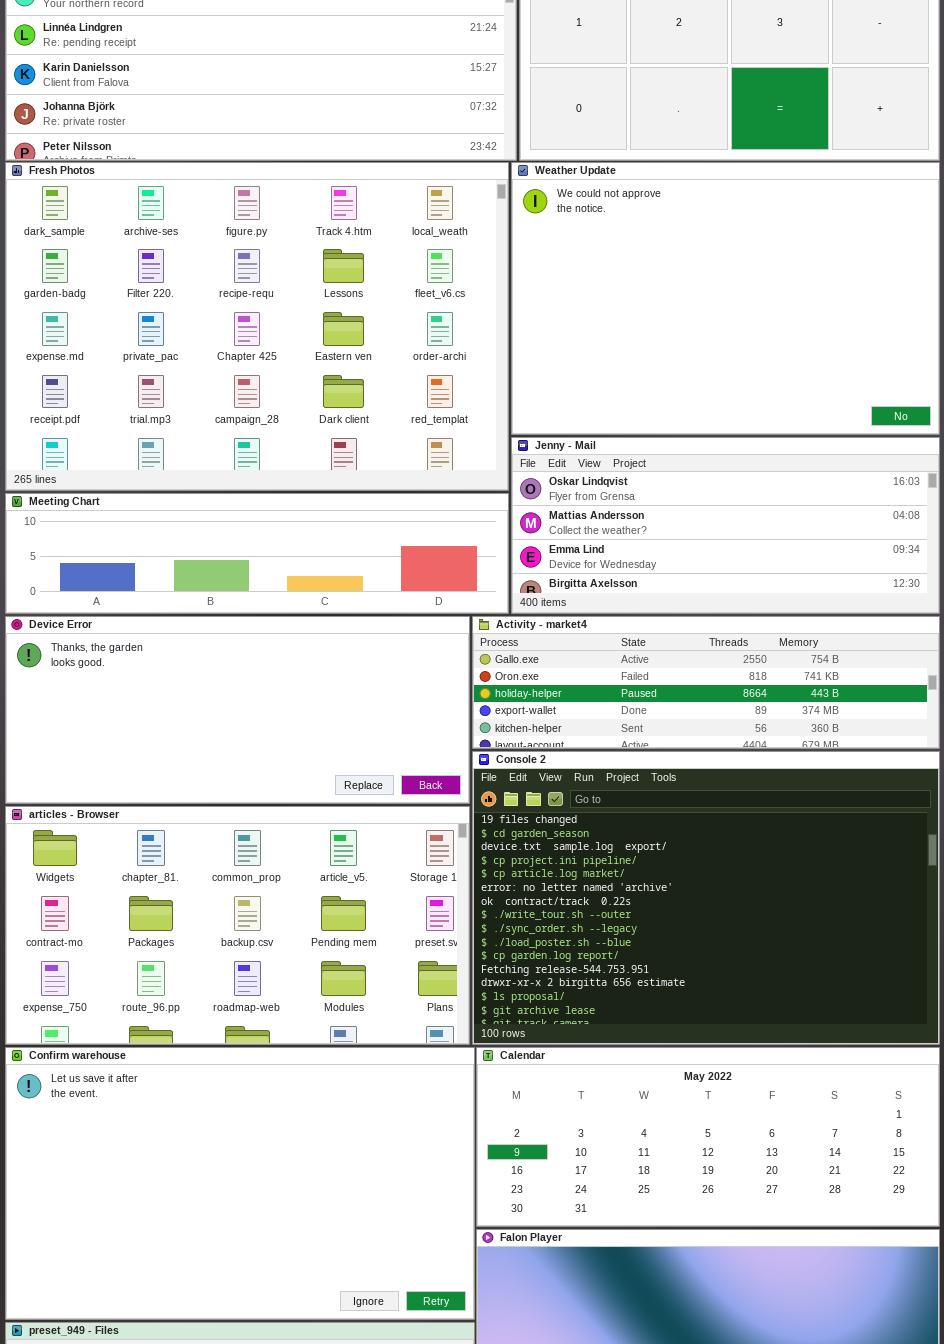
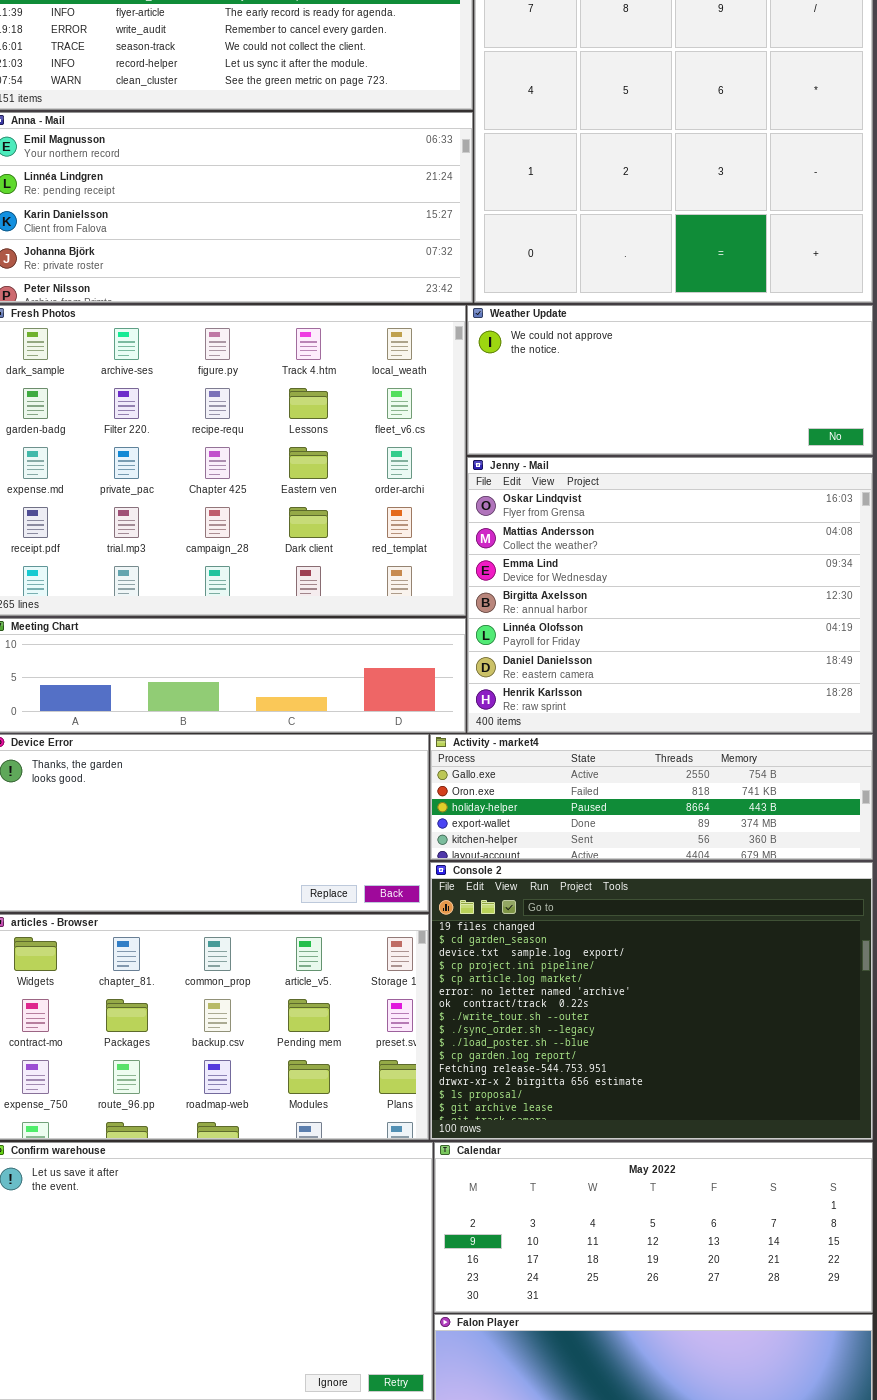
Weather Update: [511,162,940,435] -> [467,305,873,455], resized
Jenny - Mail: [511,437,940,614] -> [467,457,873,733], resized

